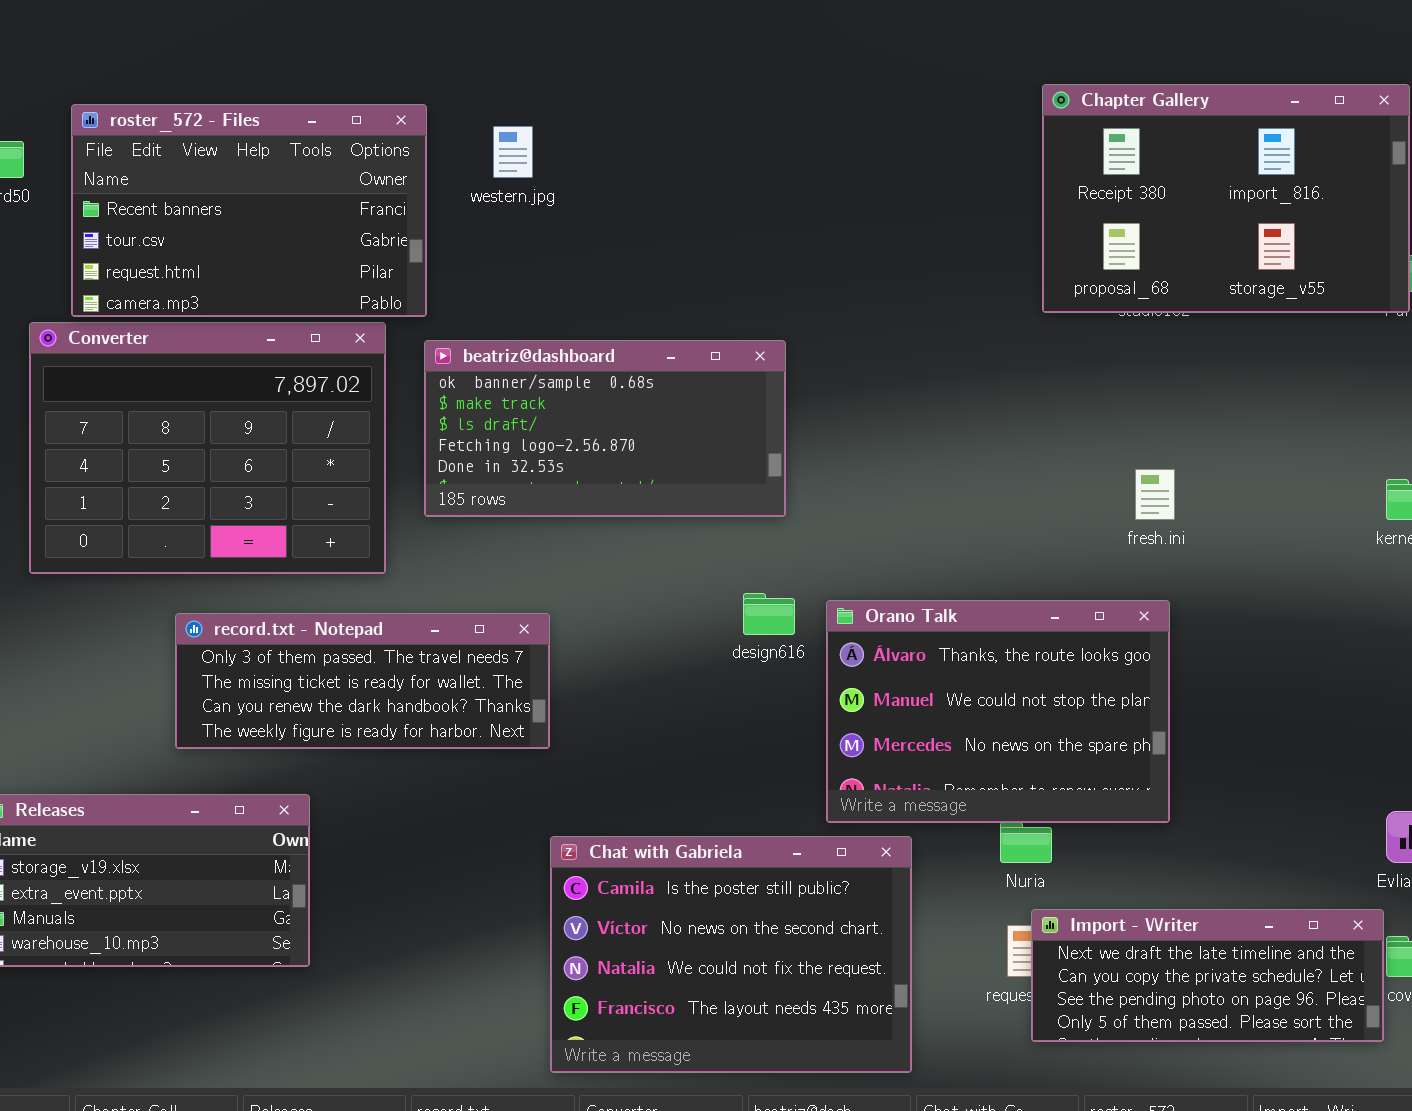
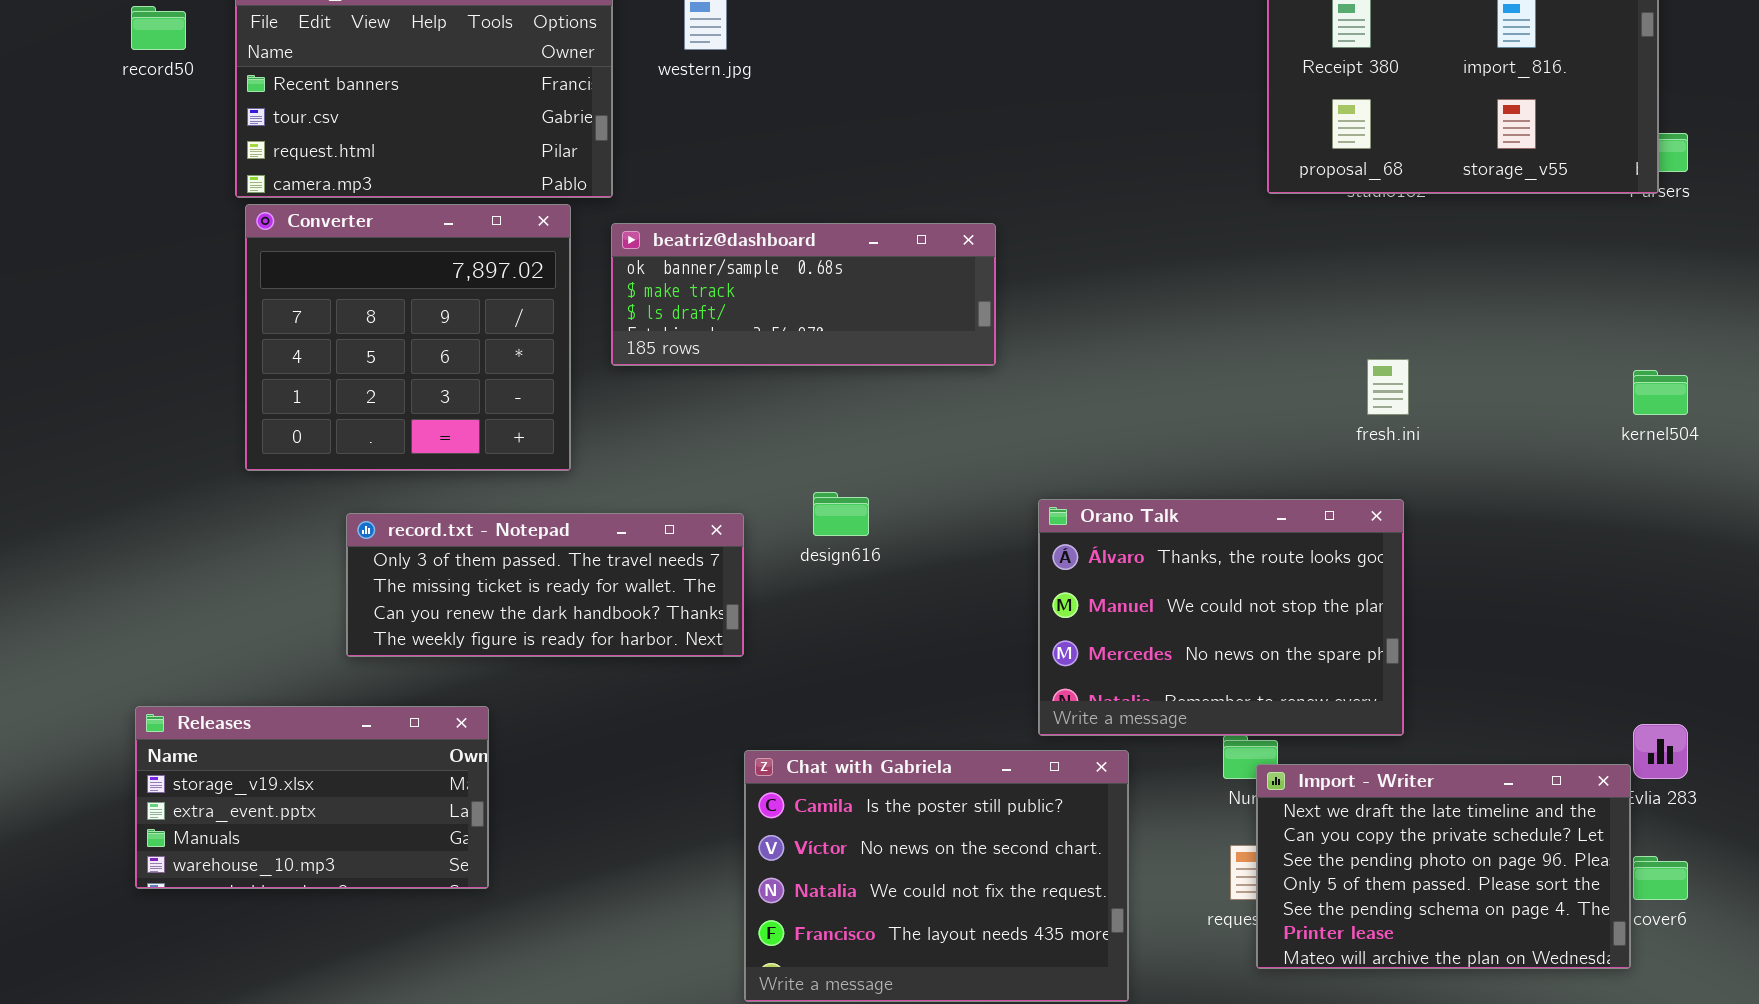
Converter: [29,322,386,574] -> [245,204,571,471], resized
beatriz@dashboard: [424,340,786,517] -> [611,223,996,366], resized
design616: [743,593,795,635] -> [813,492,869,536], moved
Import - Writer: [1031,909,1384,1042] -> [1256,764,1631,969], resized

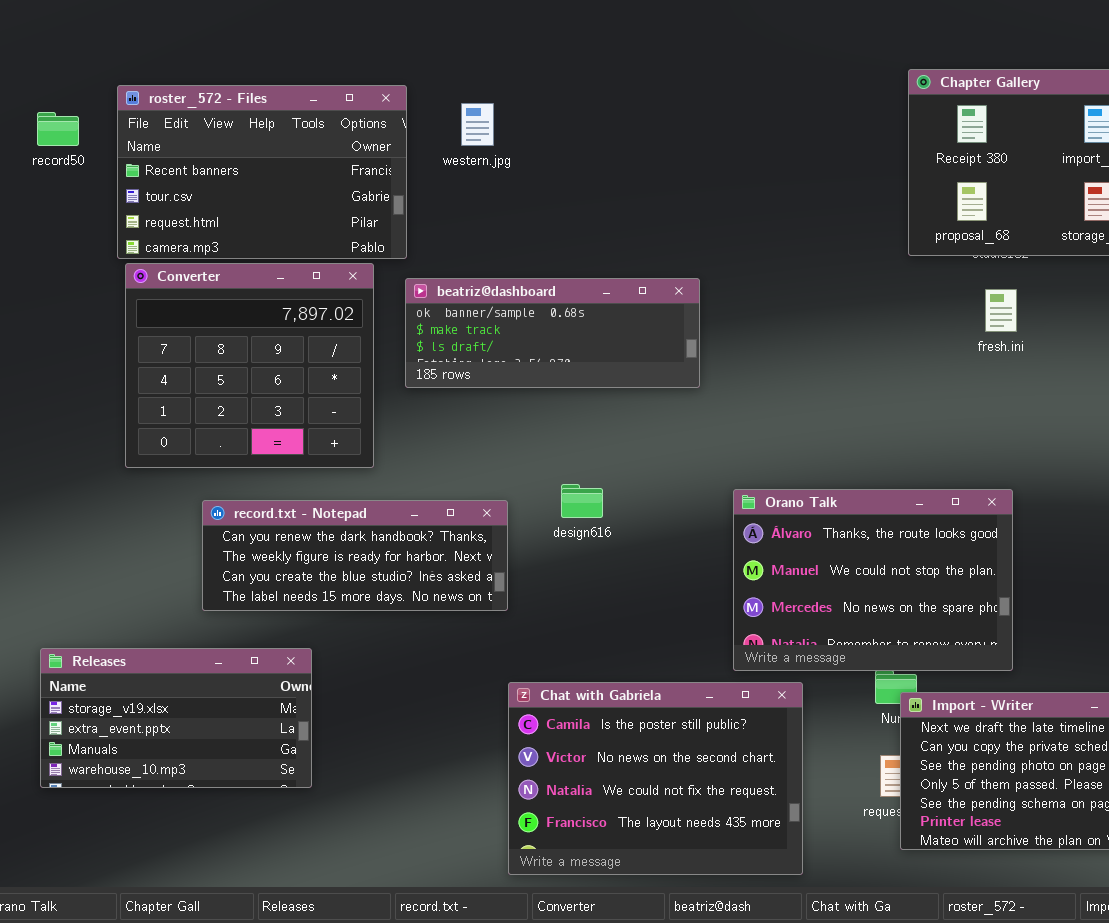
fresh.ini: [1367,359,1409,415] -> [985,289,1017,332], moved
record.txt - Notepad: [346,513,744,657] -> [202,500,508,611], scrolled down 2 rows

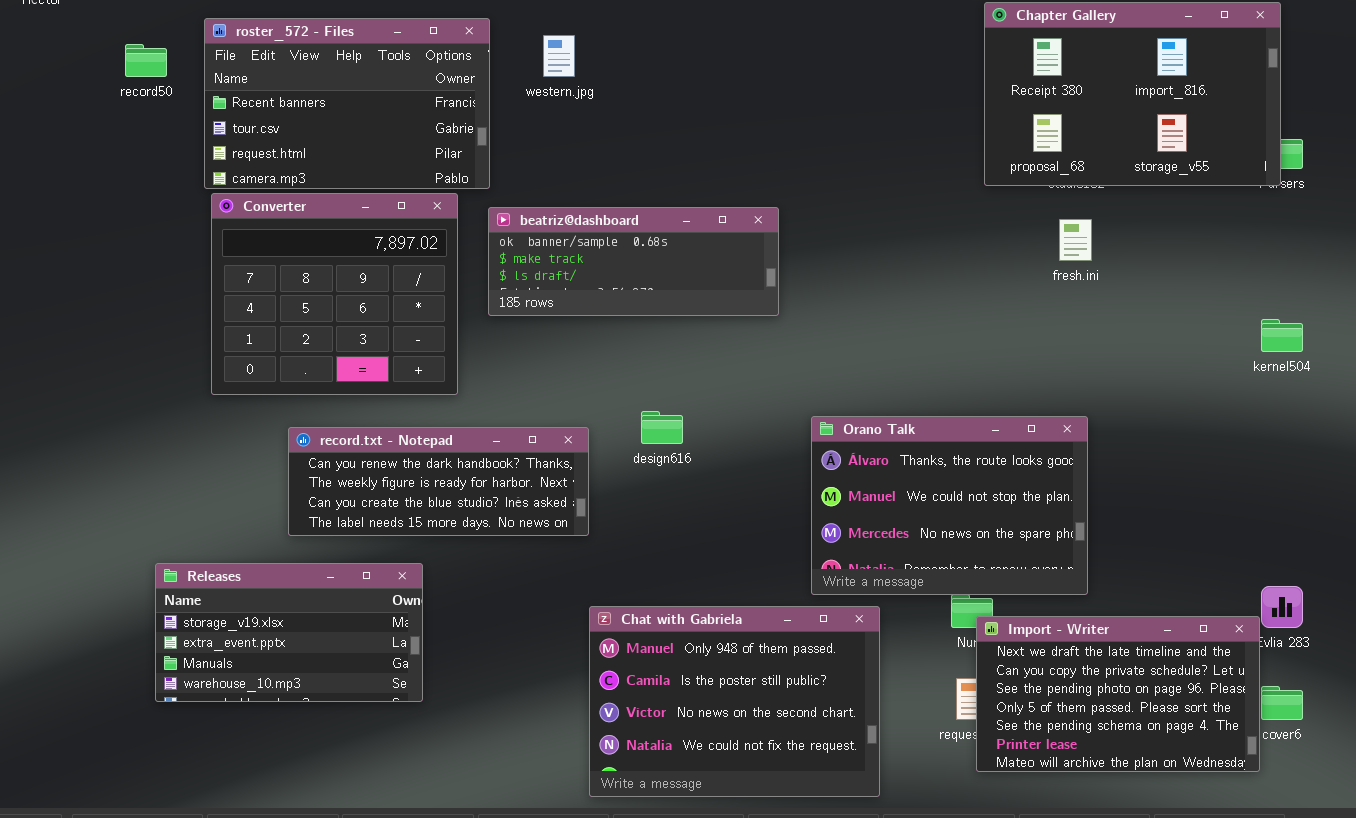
Releases: [40,648,312,788] -> [155,563,423,702], moved
Chat with Gabriela: [508,682,803,875] -> [589,606,880,797], scrolled up 1 row

